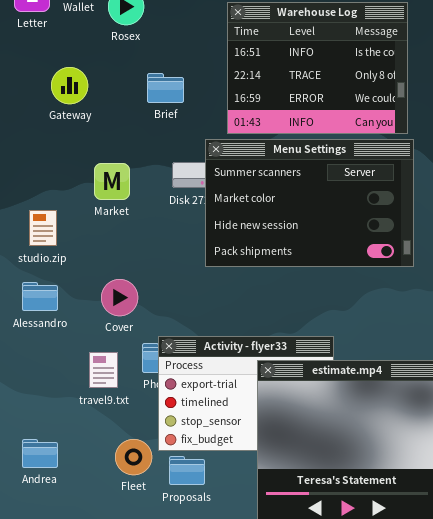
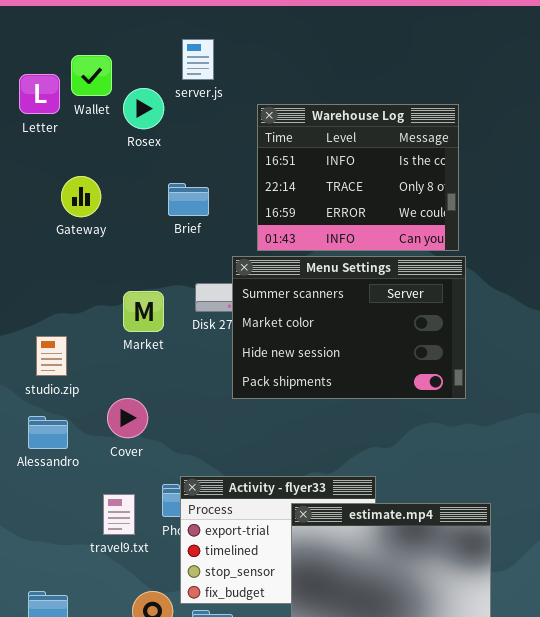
Market: [94,163,130,200] -> [123,291,164,332], moved
Cover: [101,279,138,316] -> [107,398,148,438], moved

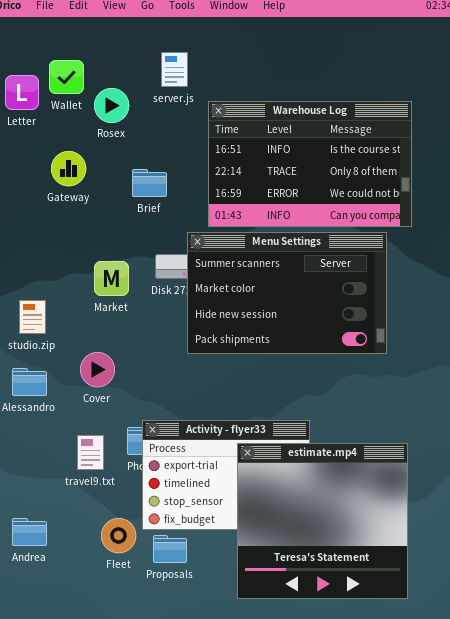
server.js: [182,39,214,80] -> [161,52,188,87], moved
Warehouse Log: [257,104,459,251] -> [208,101,412,227], resized
Gateway: [61,176,101,217] -> [51,151,86,186], moved

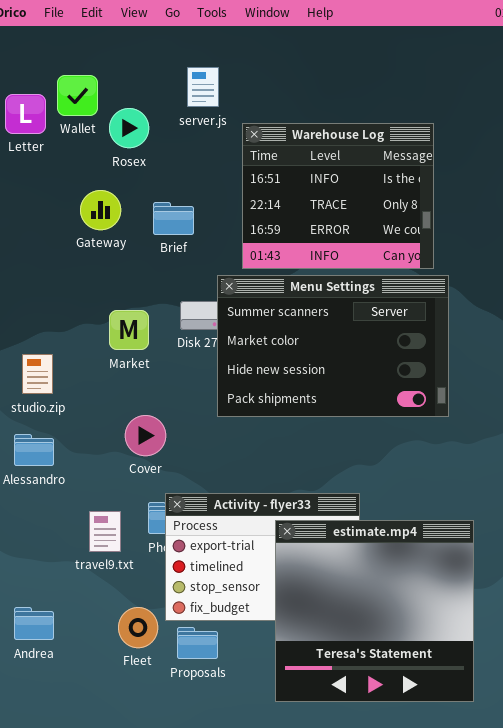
Warehouse Log: [208,101,412,227] -> [242,123,434,269], resized
Gateway: [51,151,86,186] -> [80,190,121,230], moved
Cover: [80,352,115,387] -> [125,415,166,456], moved

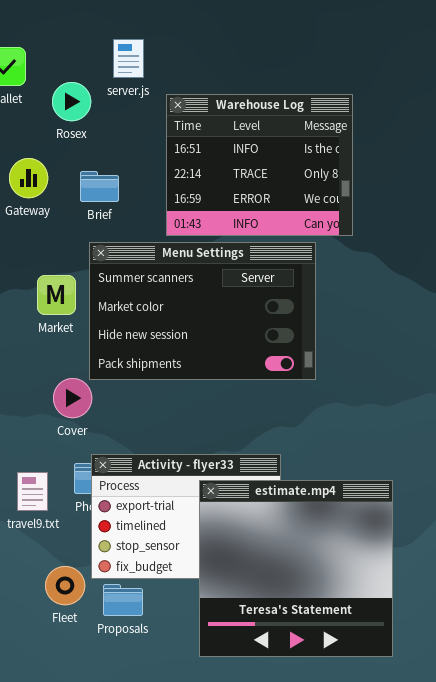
Rosex: [109,108,149,148] -> [52,82,91,121], moved
Menu Settings: [217,275,449,417] -> [89,242,316,380], moved

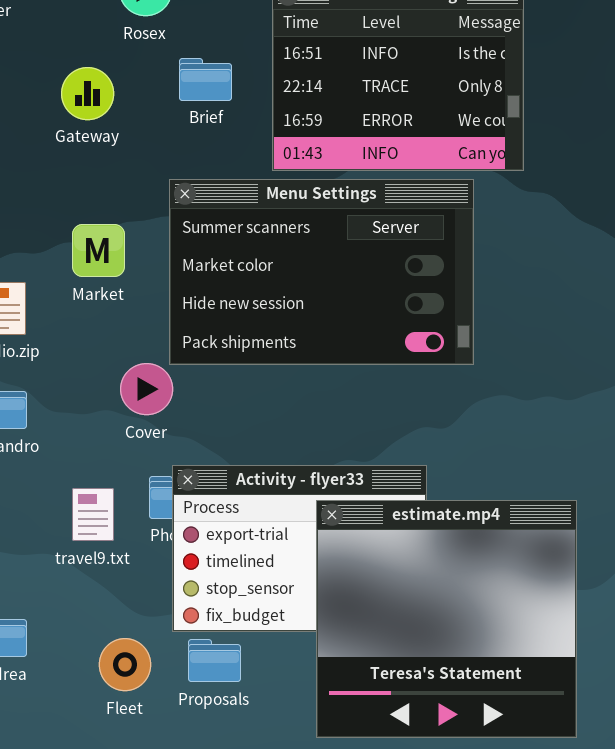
Brief: [80,171,119,202] -> [179,58,232,101], moved
Market: [37,275,76,315] -> [72,224,125,277], moved
Fleet: [45,566,85,605] -> [99,638,151,691], moved

